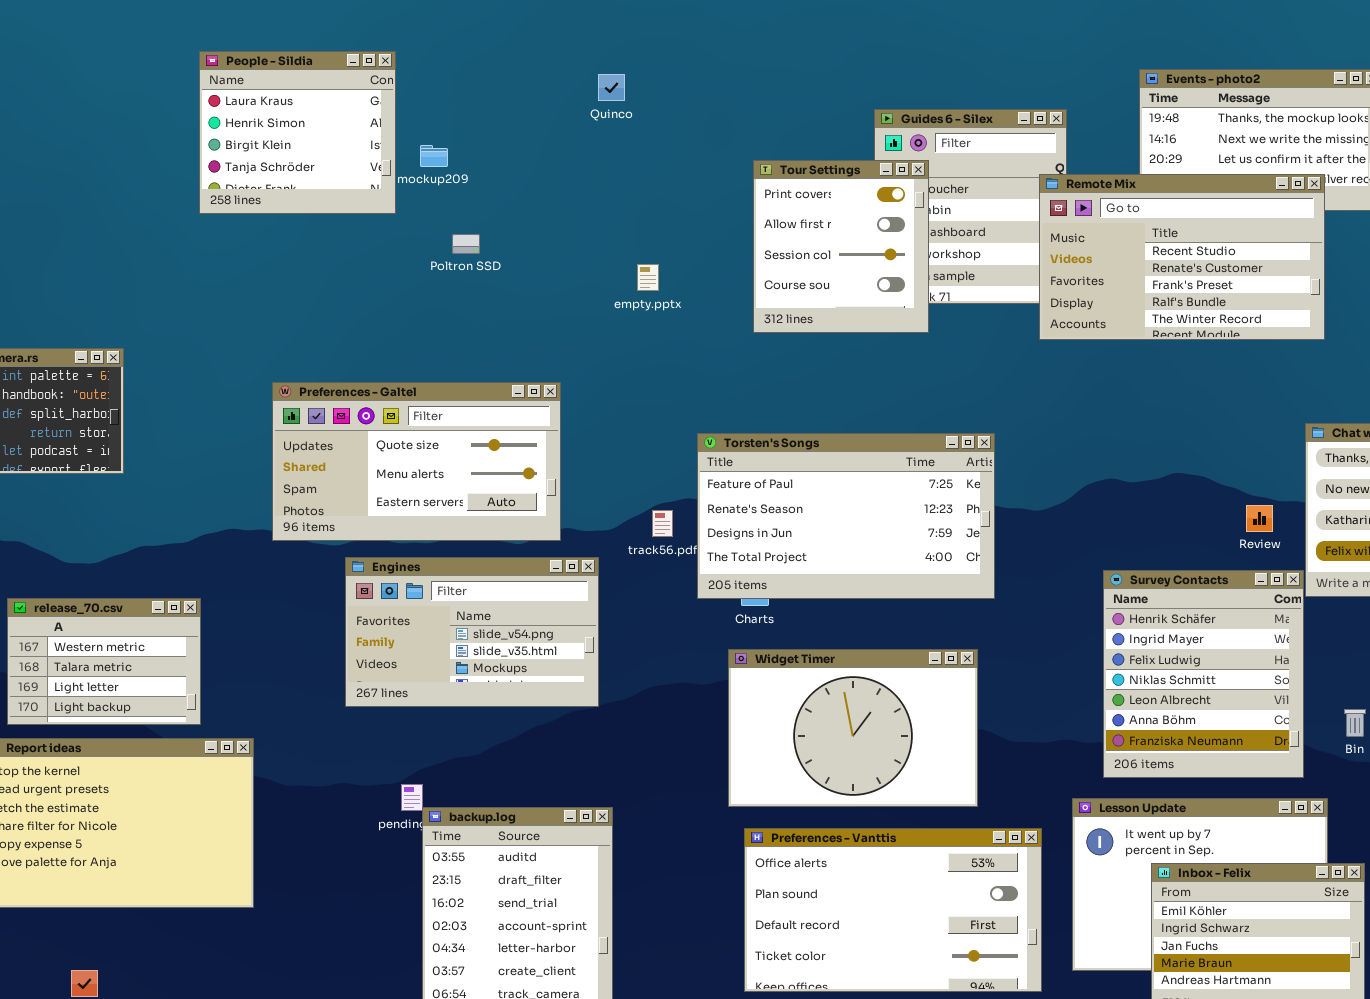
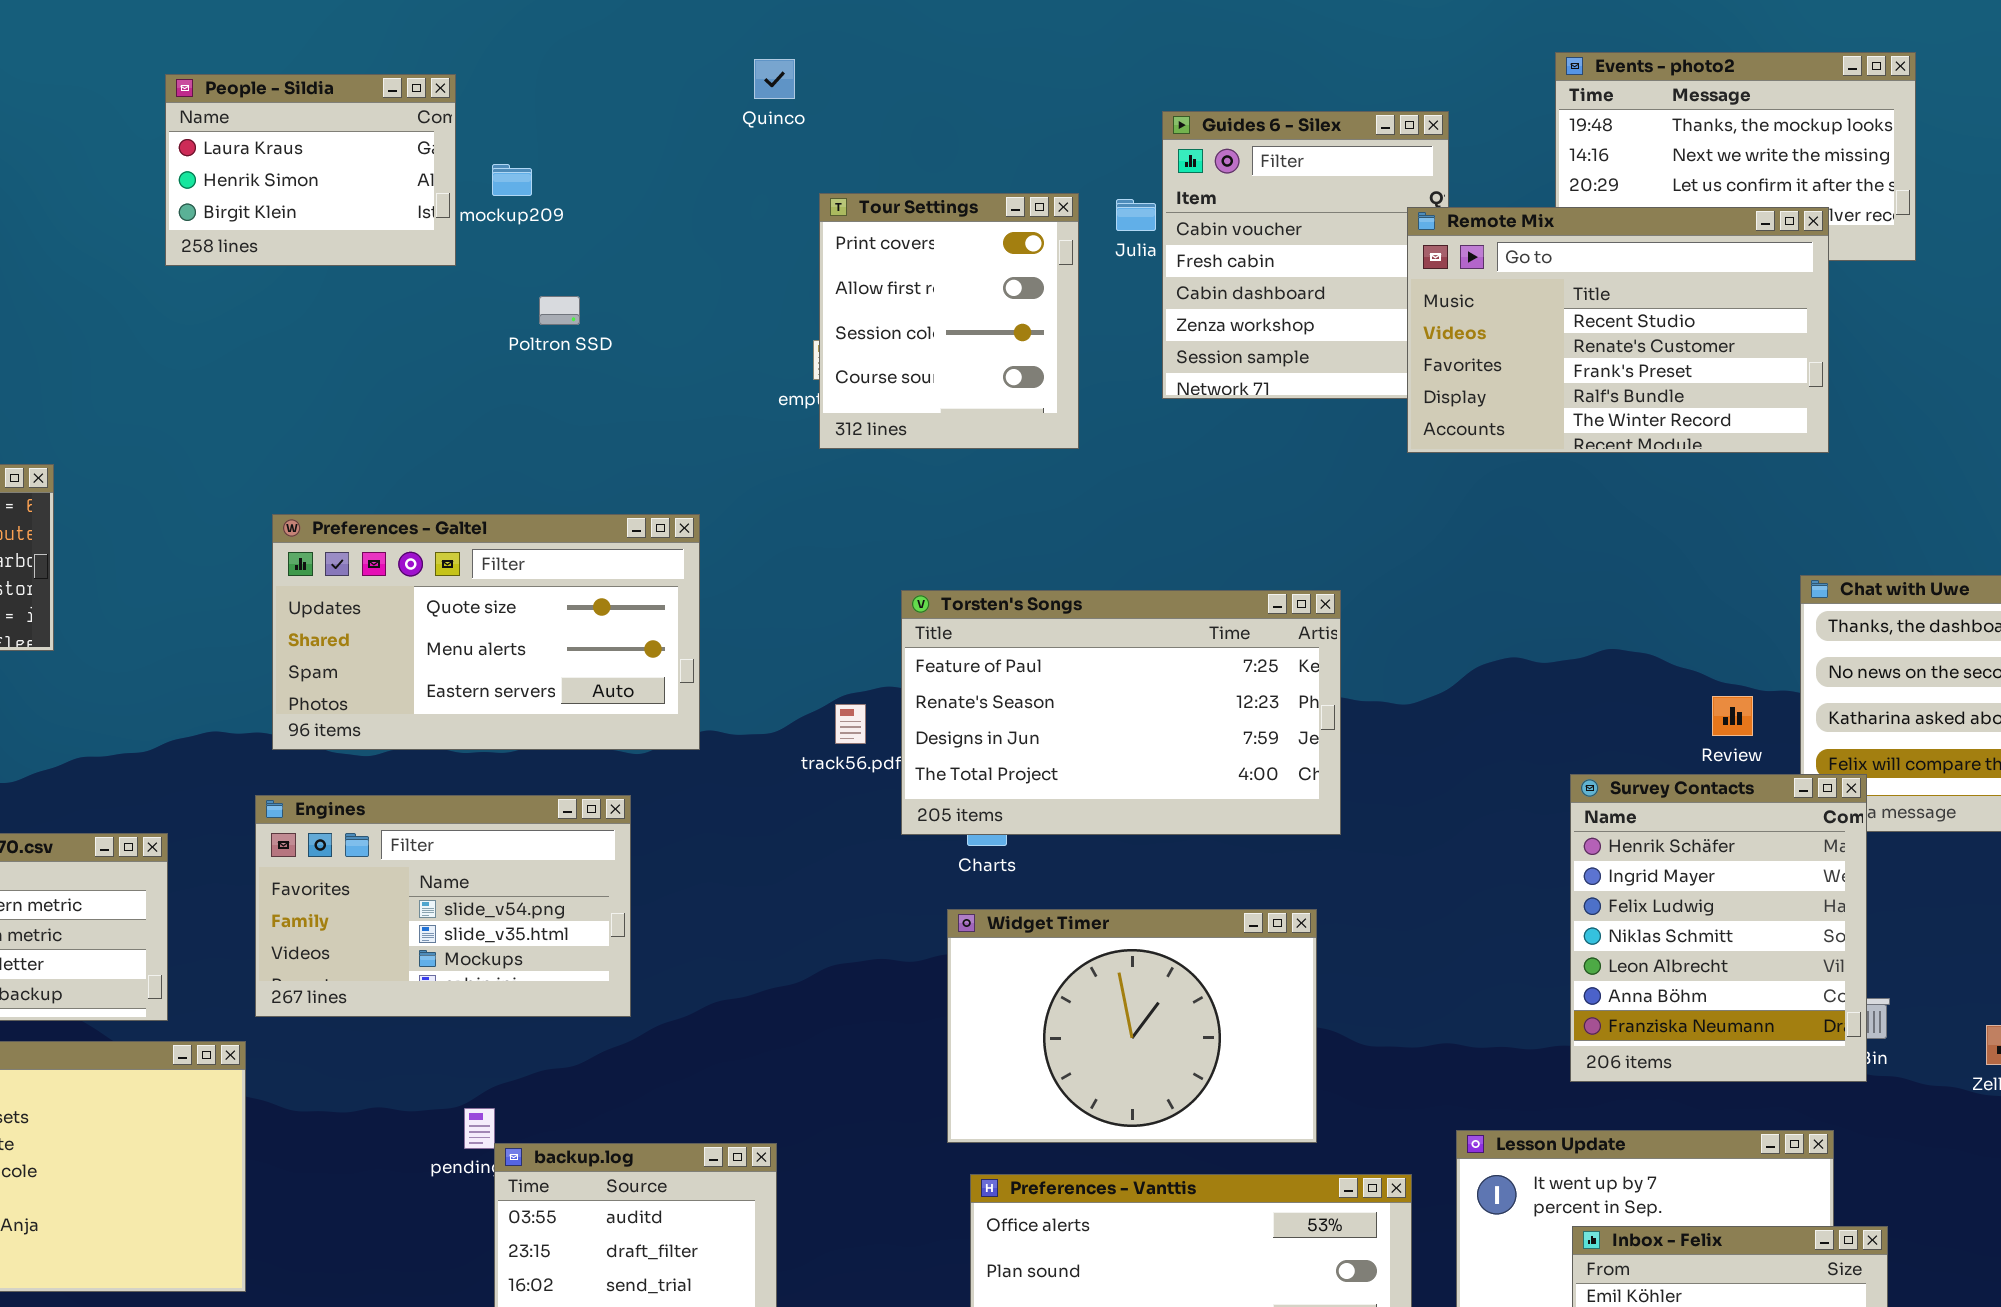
People - Sildia: [199,51,396,214] -> [165,74,456,266], resized
Tour Settings: [753,160,929,333] -> [819,193,1079,449], moved
Engines: [345,557,599,707] -> [255,795,631,1017], moved
Survey Contacts: [1103,570,1304,778] -> [1570,774,1867,1082], moved

